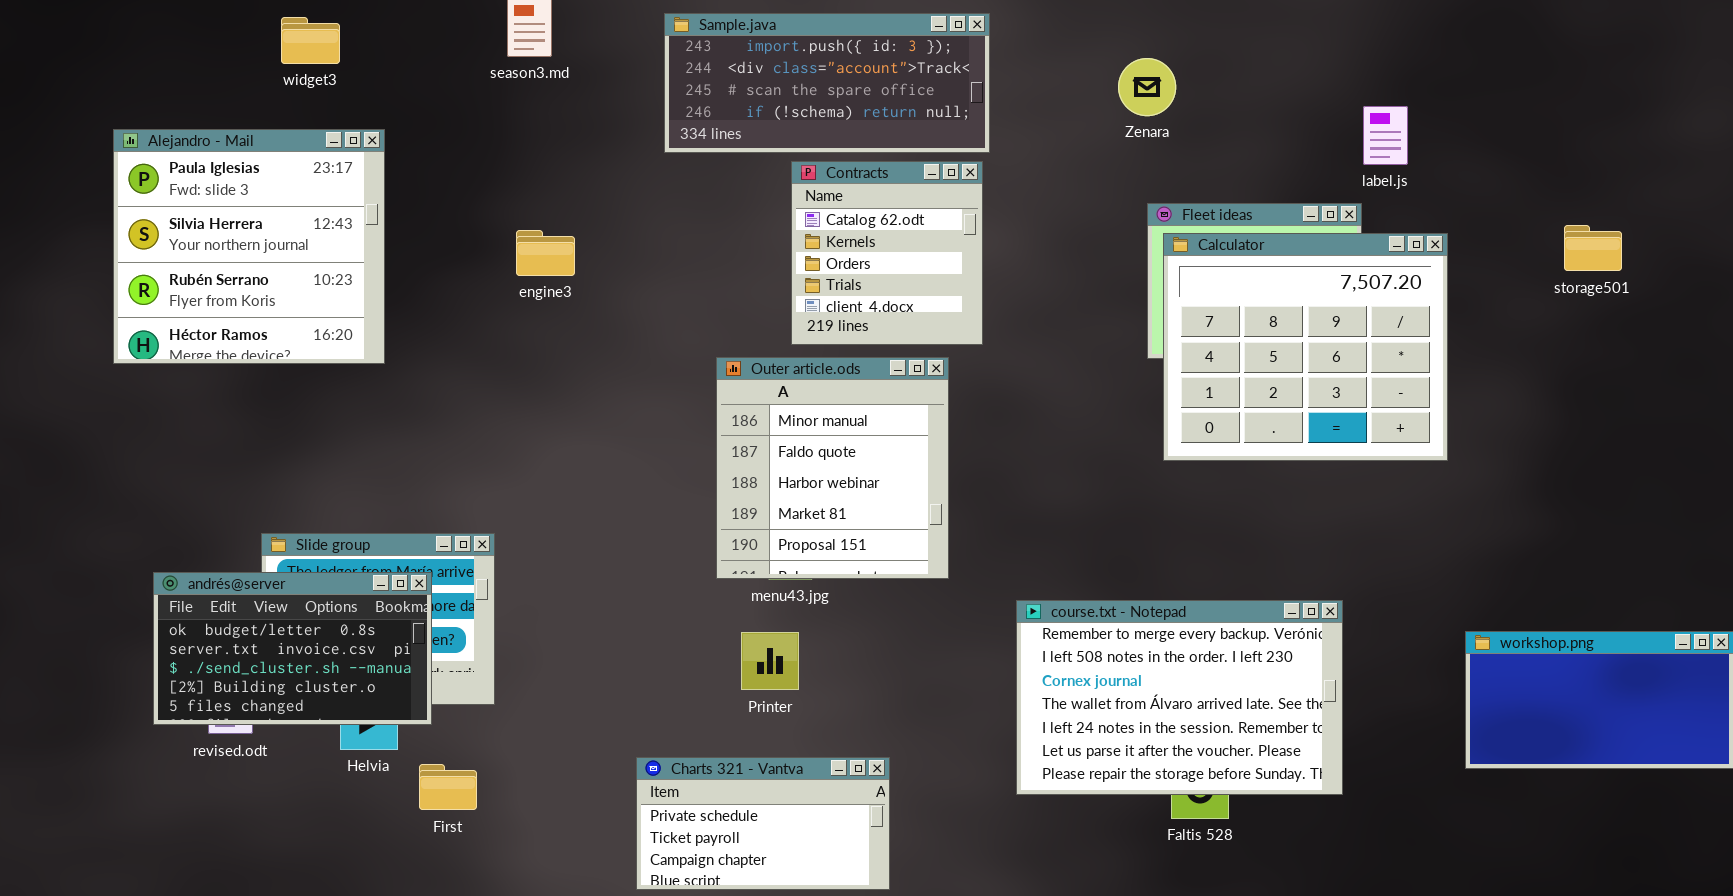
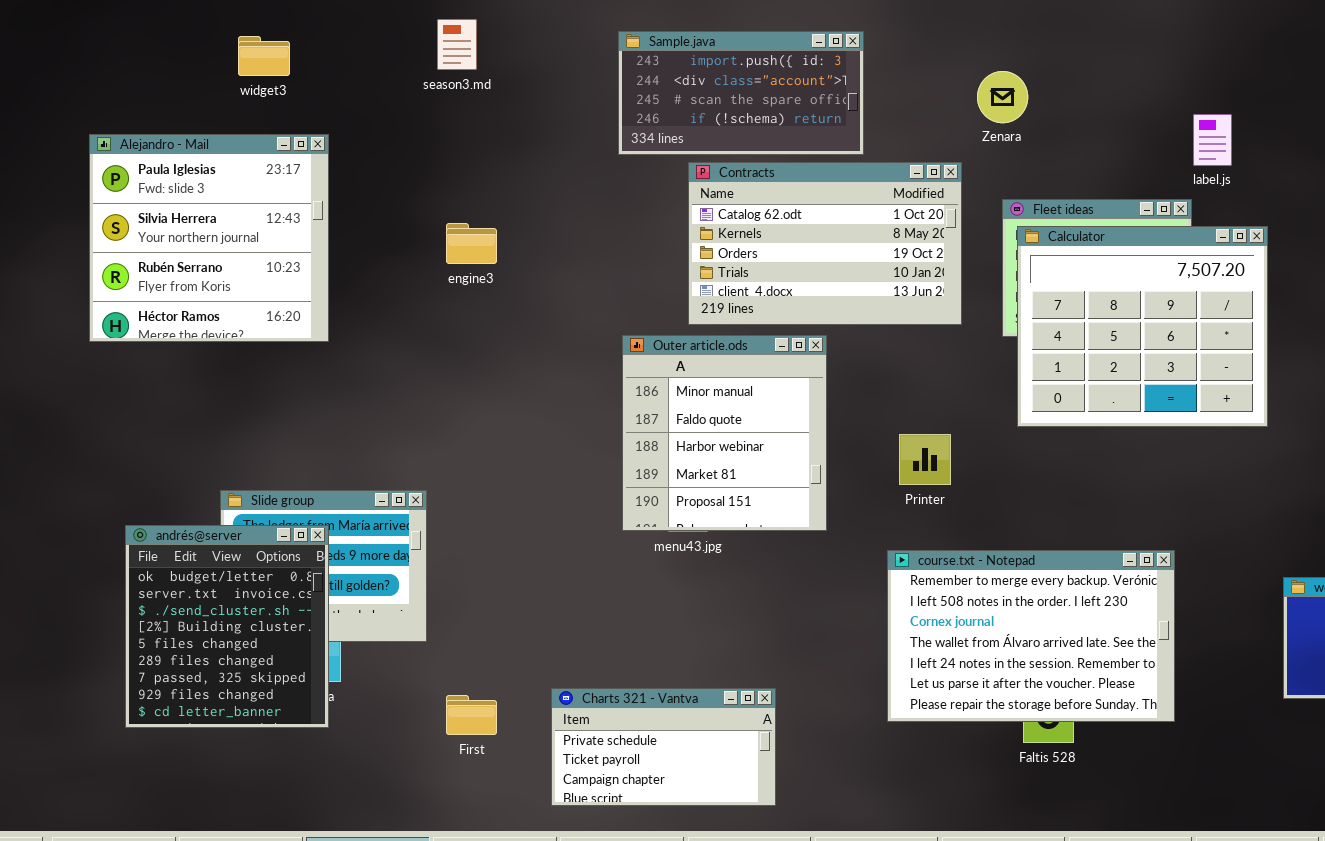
Sample.java: [664,13,990,153] -> [618,31,864,155], resized
Contracts: [791,161,983,345] -> [688,162,962,325], resized
andrés@server: [153,572,432,725] -> [125,525,329,728], resized
Printer: [741,632,799,690] -> [899,434,951,485], moved
First: [419,764,477,810] -> [446,695,497,735], moved

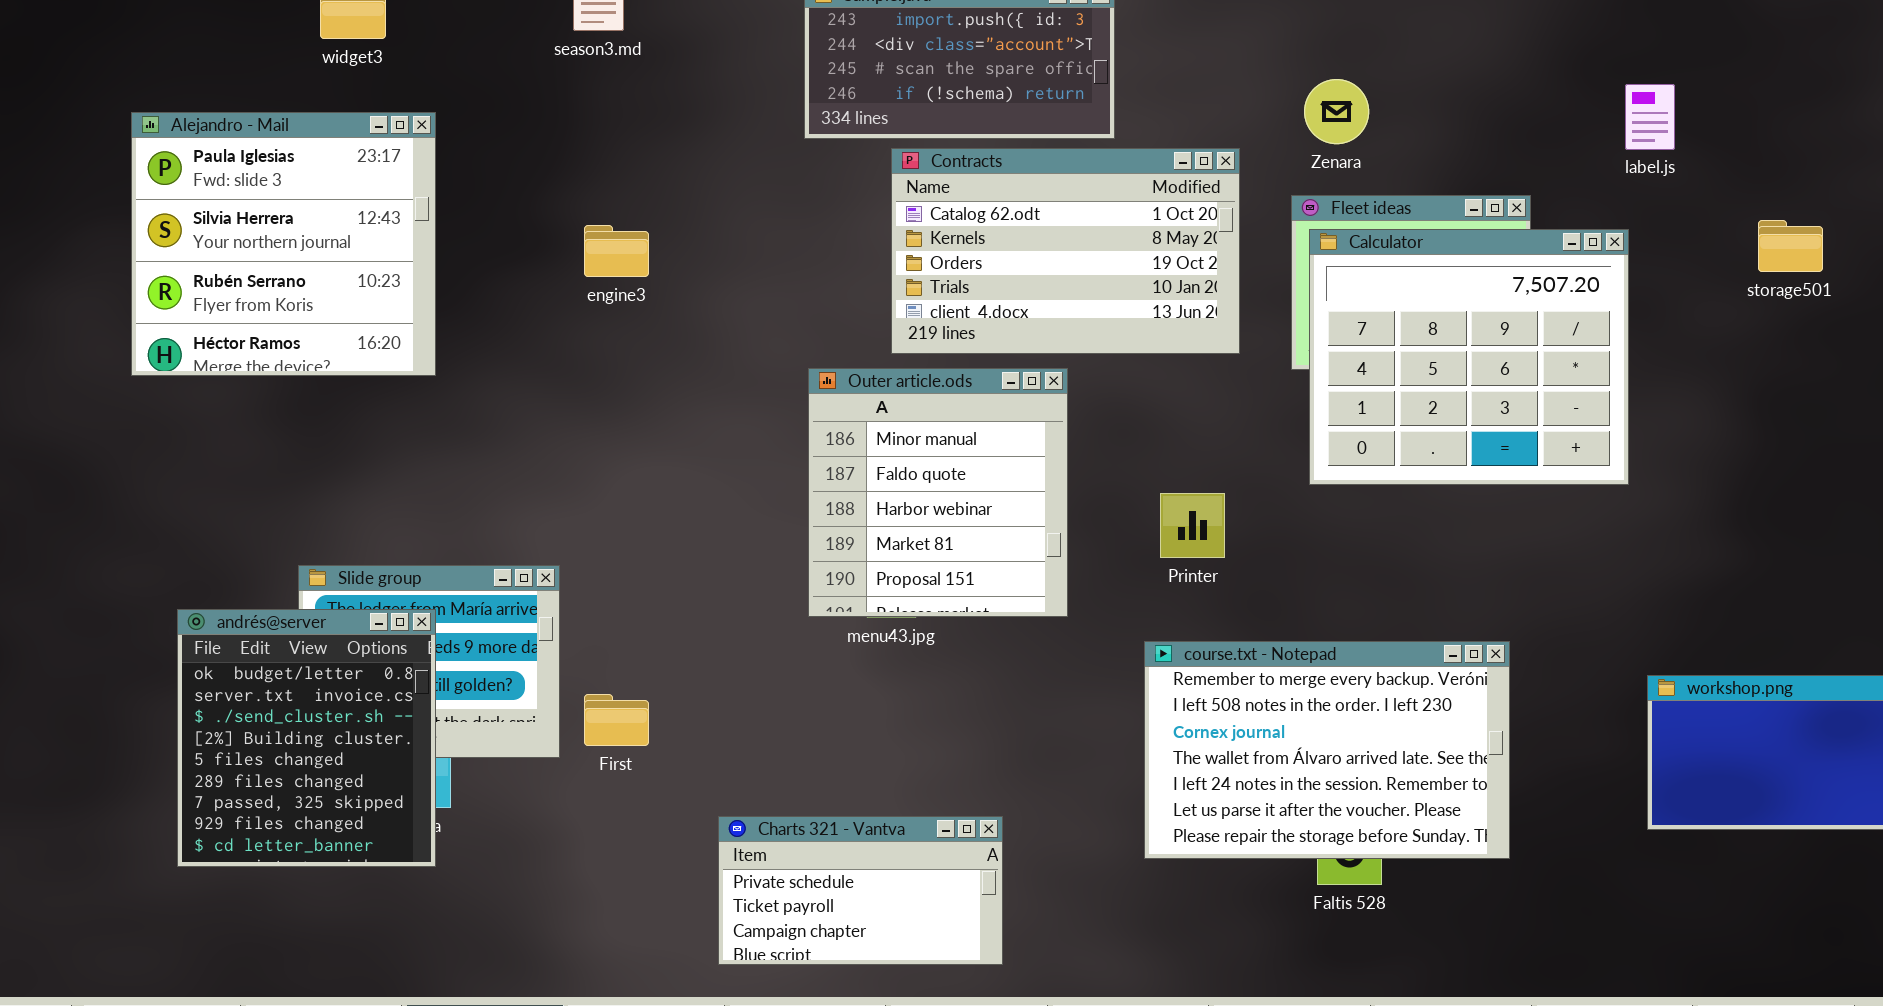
Zenara: [977,71,1028,123] -> [1304,79,1369,144], moved
label.js: [1193,114,1232,166] -> [1625,84,1675,150], moved
First: [446,695,497,735] -> [584,694,649,746], moved

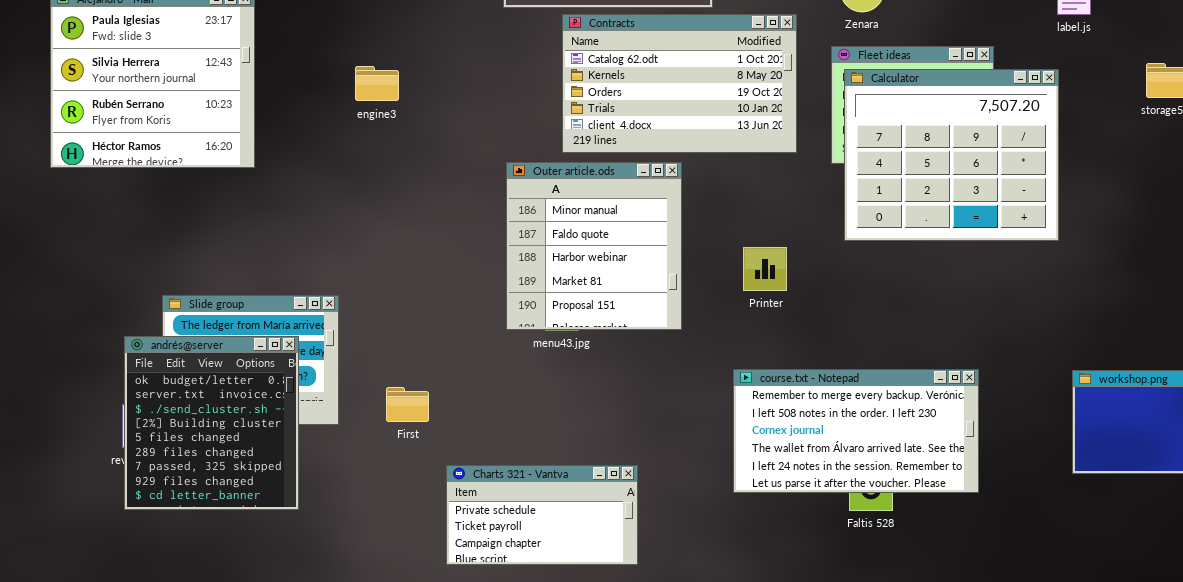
andrés@server: [177,609,436,867] -> [124,336,299,510], moved
course.txt - Notepad: [1144,641,1510,859] -> [733,369,979,493], resized
First: [584,694,649,746] -> [386,387,429,422], moved

